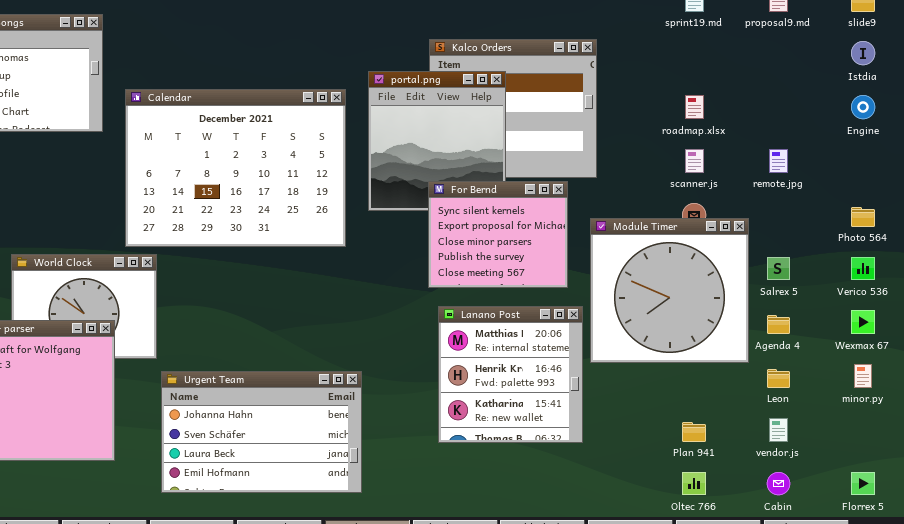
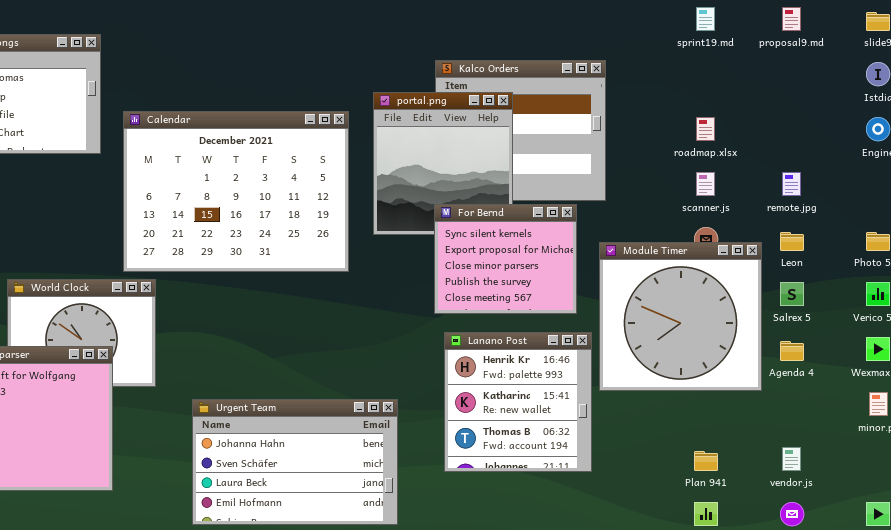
Lanano Post: [438,306,583,443] -> [444,332,592,472], scrolled down 1 row
Leon: [767,369,790,388] -> [780,232,804,251], moved
Urgent Team: [161,371,362,493] -> [192,399,398,525], moved

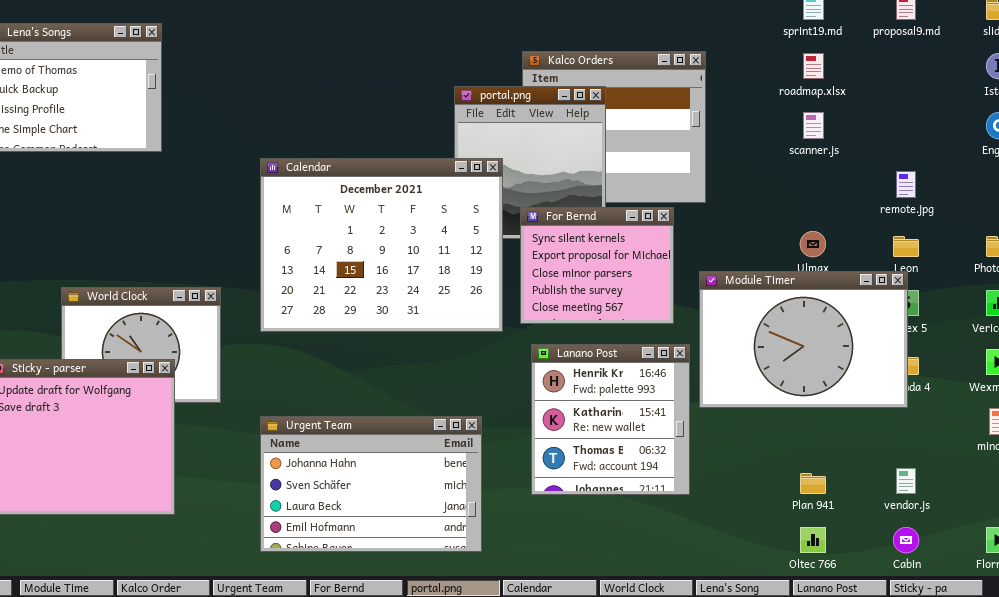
Calendar: [123,111,349,272] -> [260,158,503,332], moved
roadmap.xlsx: [696,117,715,141] -> [803,53,824,79], moved
scanner.js: [696,172,715,196] -> [803,112,824,139], moved
Module Timer: [599,242,762,391] -> [699,271,908,408], resized

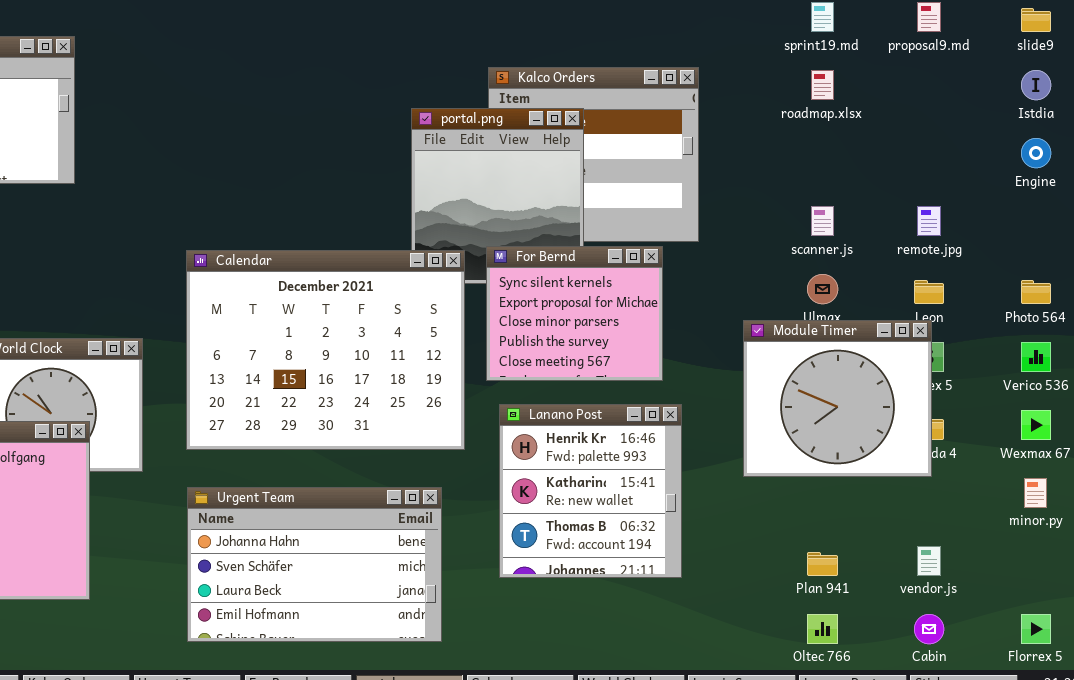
scanner.js: [803,112,824,139] -> [811,206,834,236], moved
Calendar: [260,158,503,332] -> [186,250,465,450], moved
Module Timer: [699,271,908,408] -> [743,320,932,477], resized

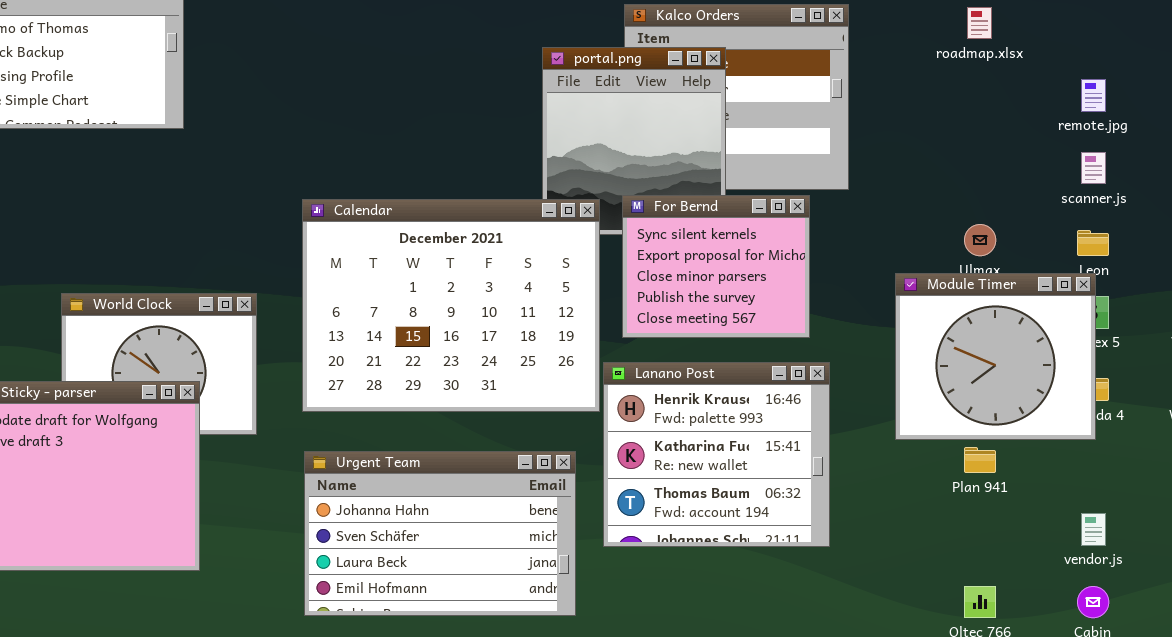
scanner.js: [811,206,834,236] -> [1081,152,1106,184], moved
remote.jpg: [917,206,941,236] -> [1081,79,1106,112], moved
Lanano Post: [499,404,682,578] -> [603,362,830,547], resized
Plan 941: [807,552,838,576] -> [964,447,996,473], moved

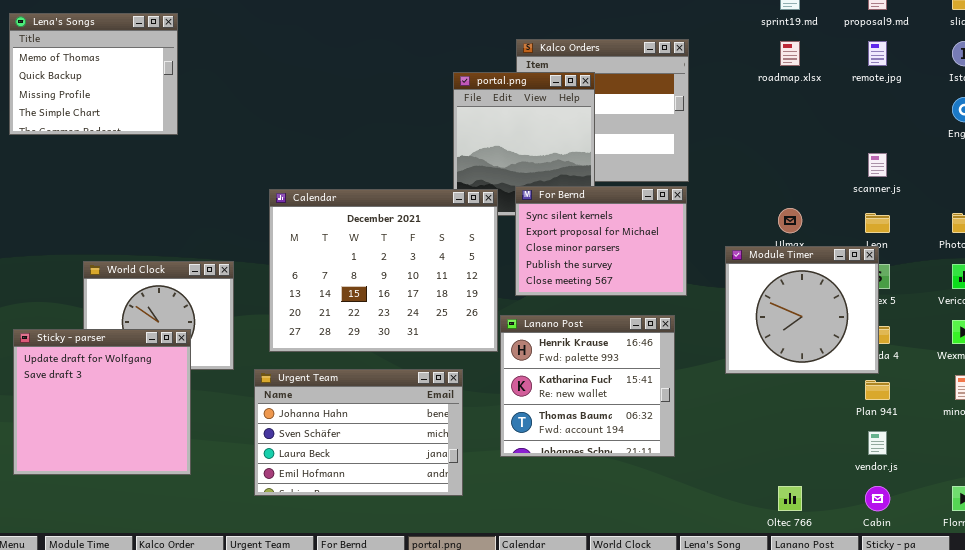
remote.jpg: [1081,79,1106,112] -> [868,41,887,66], moved
For Bernd: [622,195,810,338] -> [515,186,687,296], resized
Plan 941: [964,447,996,473] -> [865,380,890,400], moved
Urgent Team: [304,451,576,616] -> [254,369,463,496], moved

